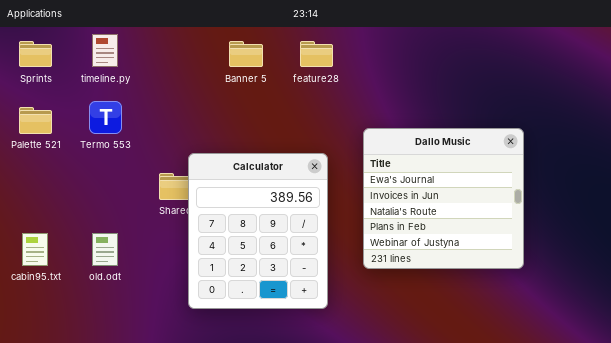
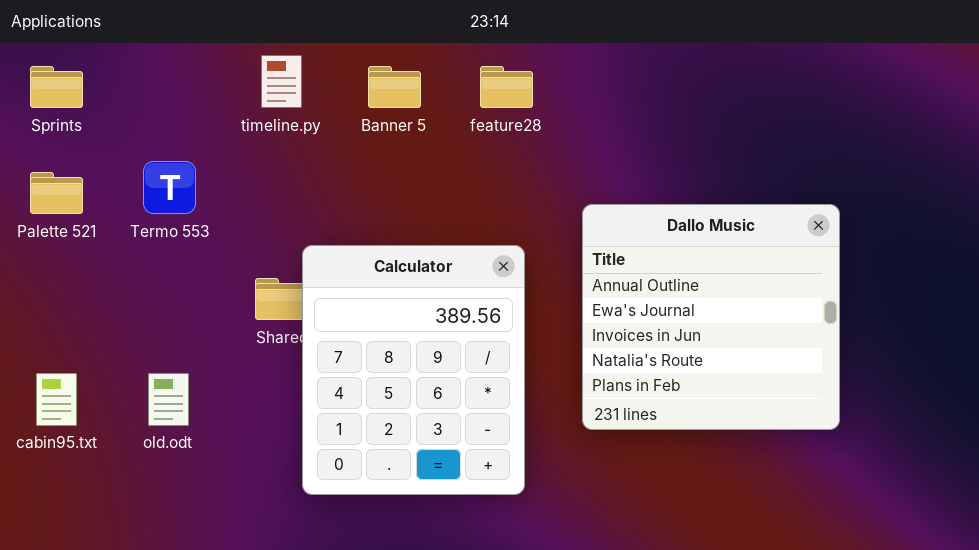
timeline.py: [92,34,118,67] -> [261,55,302,108], moved
Dallo Music: [363,128,524,269] -> [582,204,840,430], scrolled up 1 row

